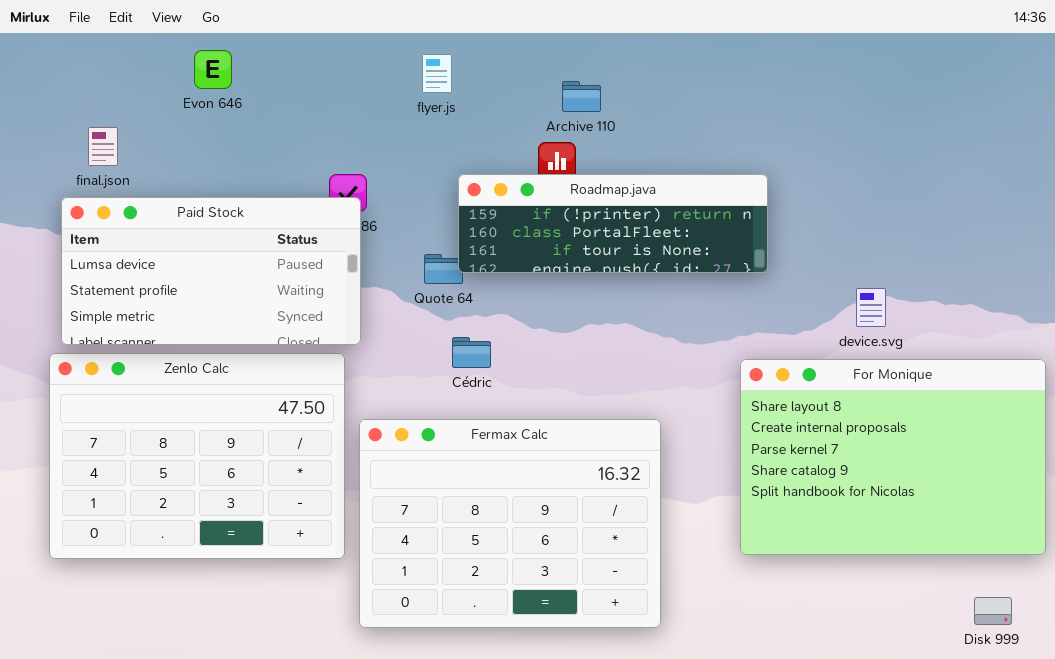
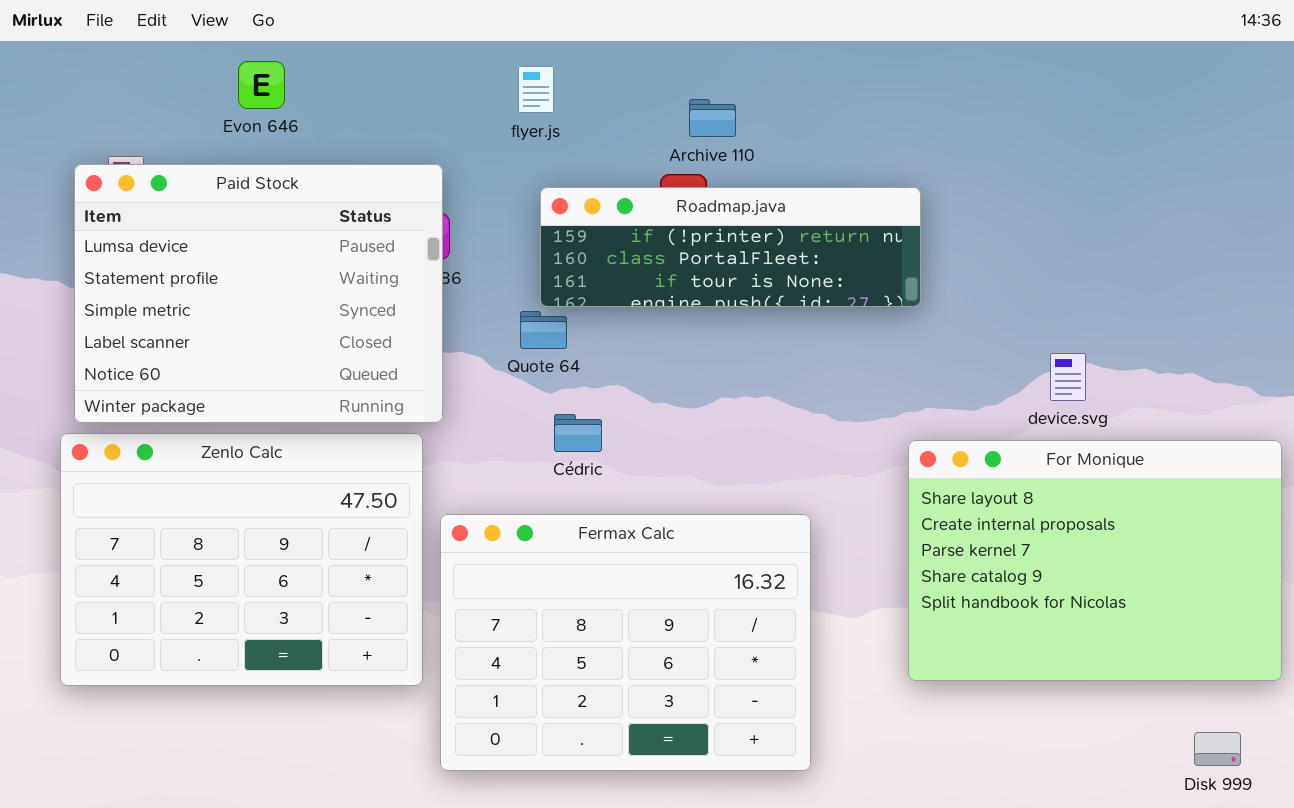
Roadmap.java: [458,174,768,273] -> [540,187,921,307], moved
Paid Stock: [61,197,361,345] -> [74,164,443,423], resized

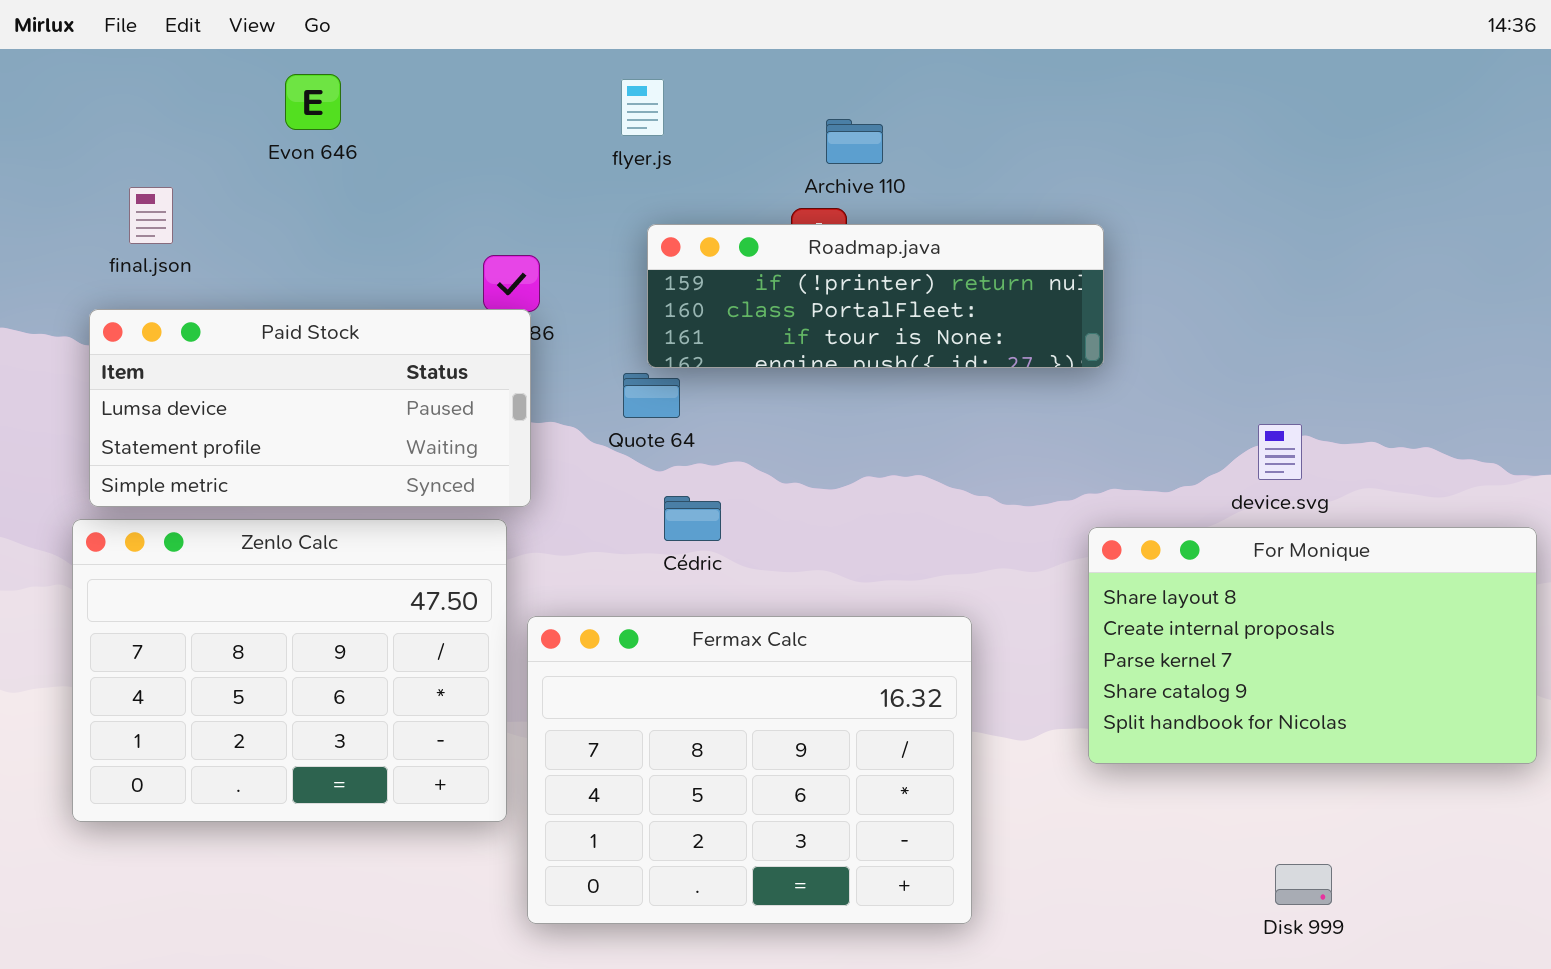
Paid Stock: [74,164,443,423] -> [89,309,531,507], resized
For Monique: [908,440,1282,681] -> [1088,527,1537,764], resized
Disk 999: [1194,732,1241,766] -> [1275,864,1332,905], moved

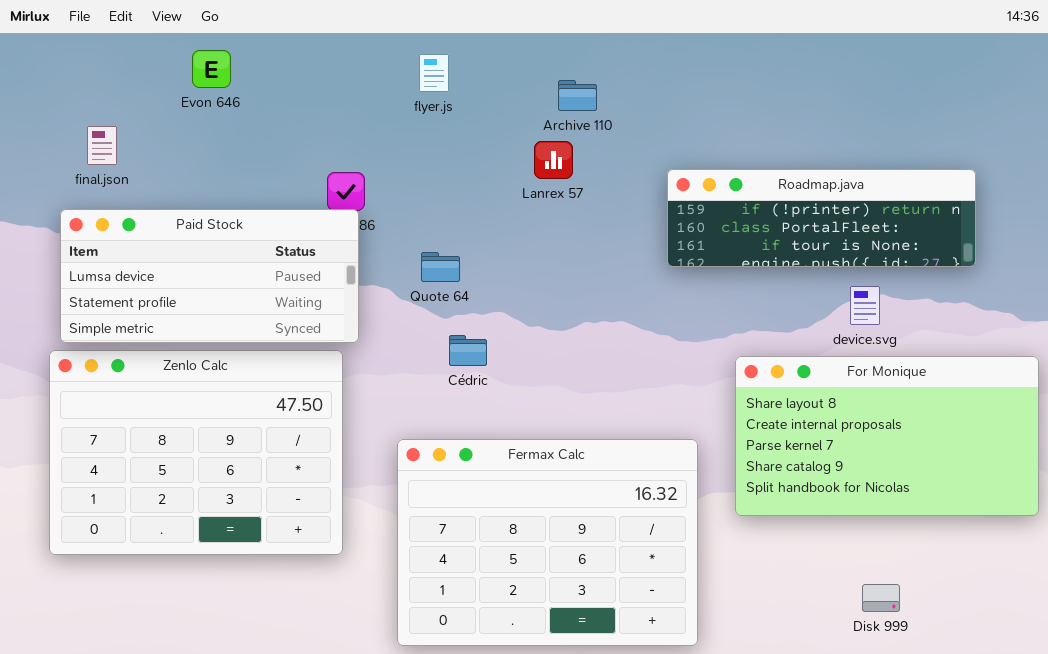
Roadmap.java: [647,224,1104,368] -> [667,169,976,267], moved
Fermax Calc: [527,616,972,924] -> [397,439,698,646], moved

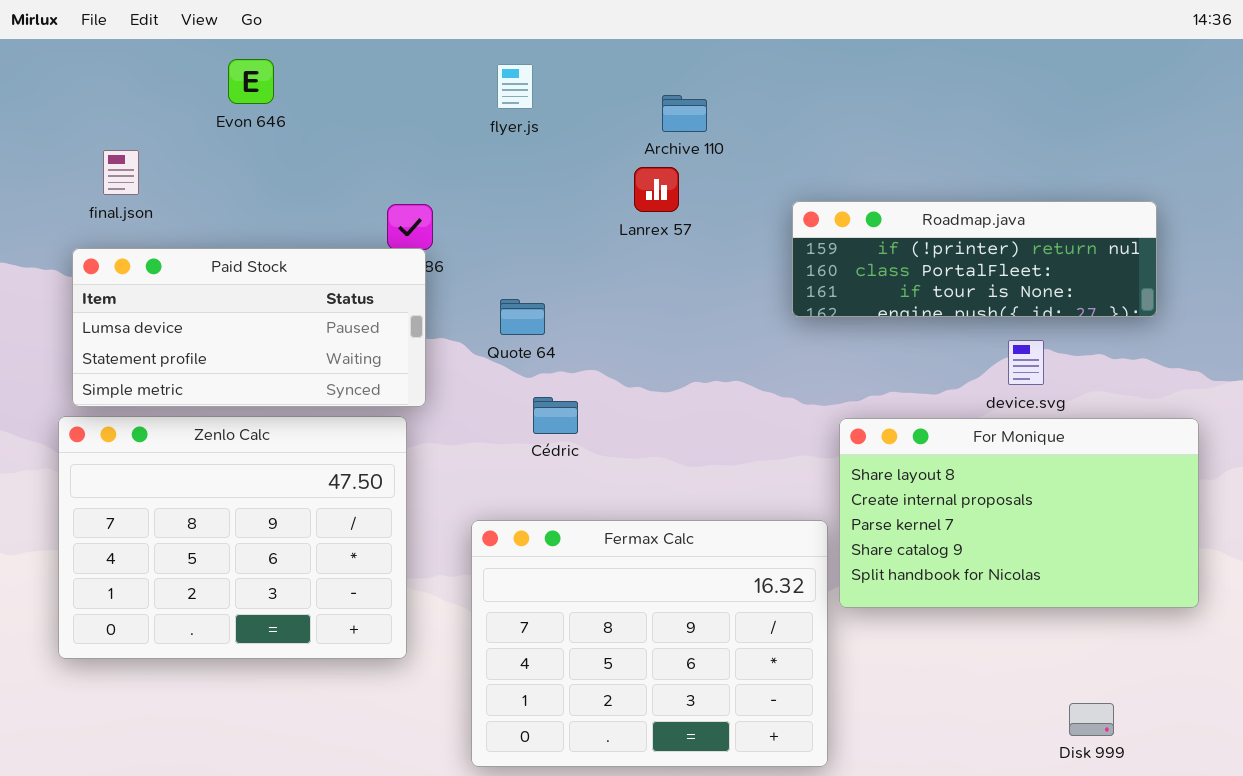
For Monique: [735,356,1039,516] -> [839,418,1199,608], moved
Disk 999: [862,584,900,612] -> [1069,703,1114,736], moved

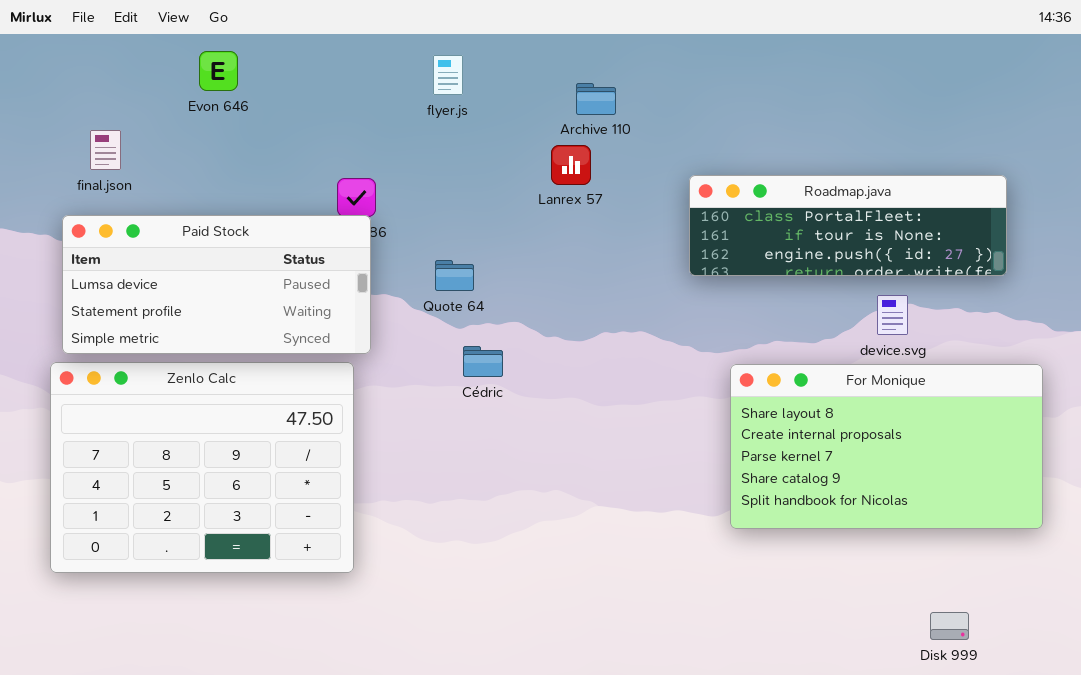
Roadmap.java: [792,201,1157,317] -> [689,175,1007,276], scrolled down 1 row
Fermax Calc: [471,520,828,767] -> none, closed

